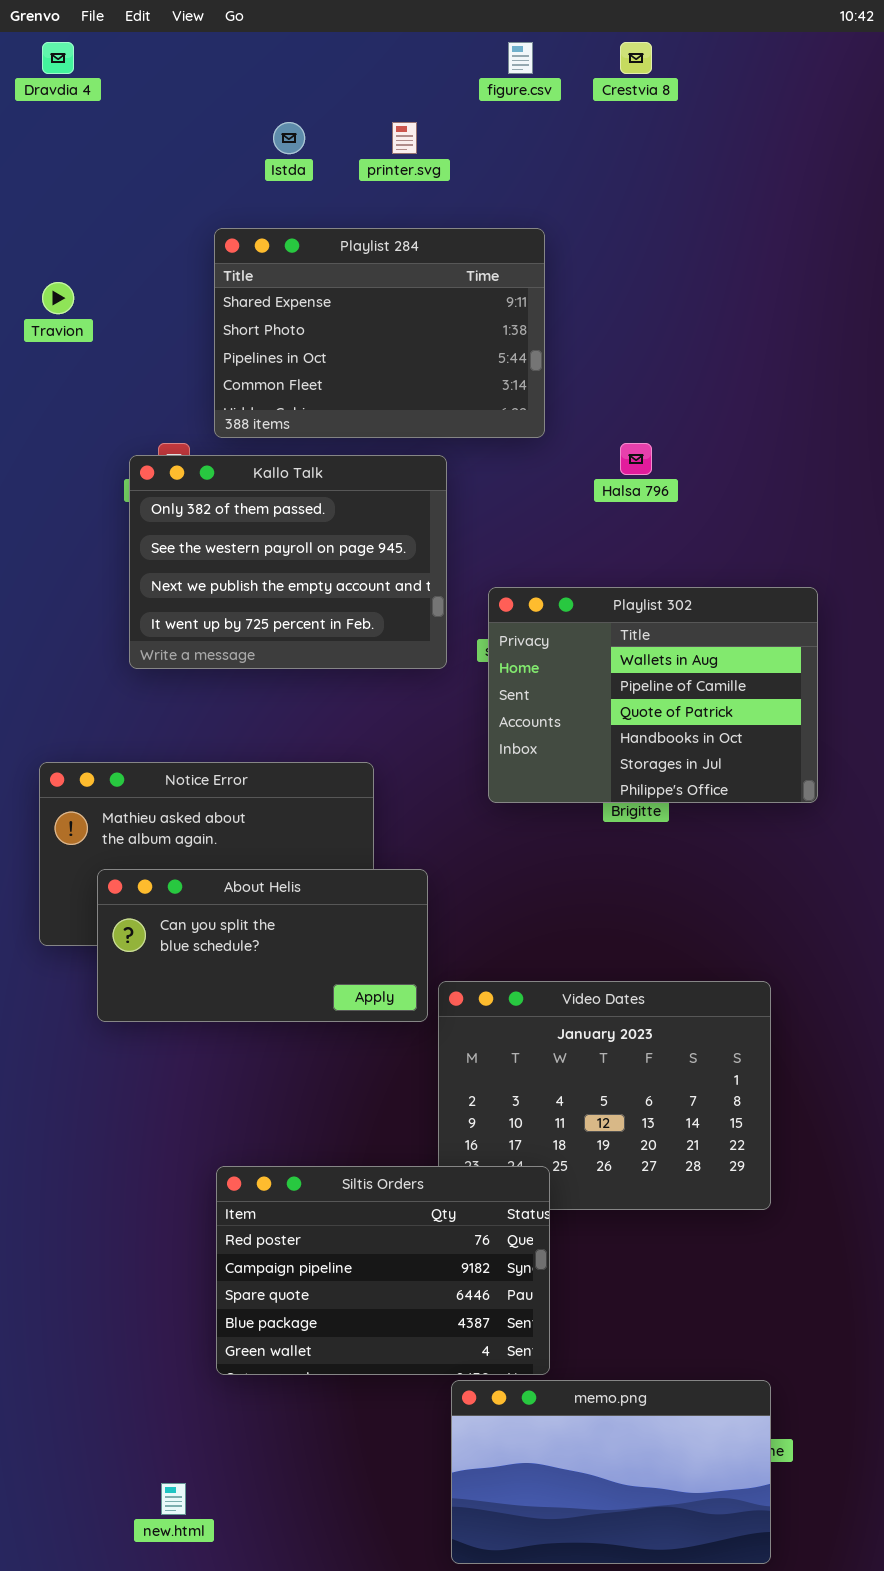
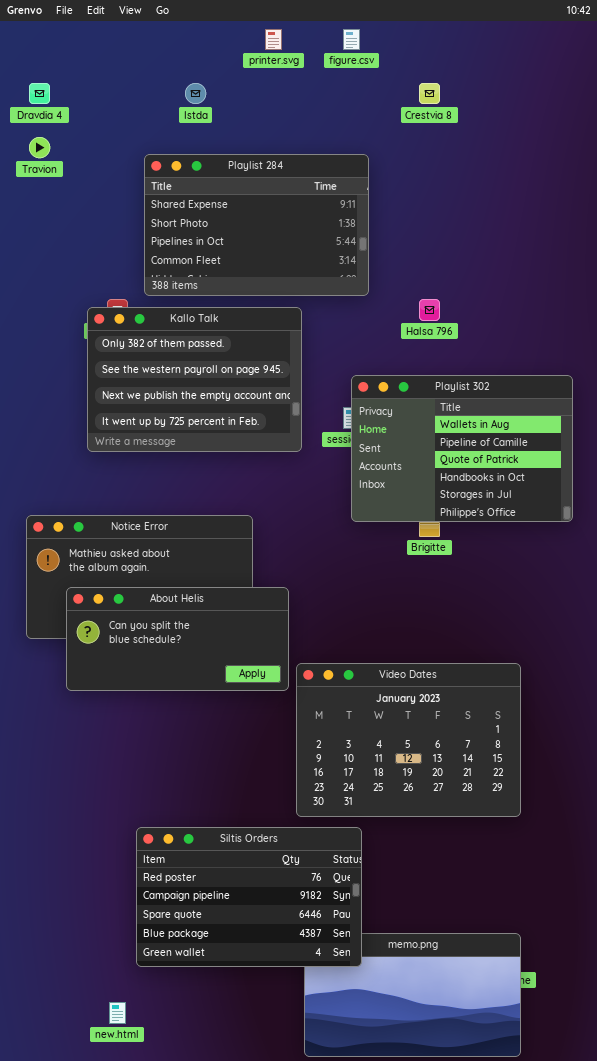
Dravdia 4: [42,42,74,74] -> [29,83,50,104], moved
Crestvia 8: [620,42,652,74] -> [419,83,440,104], moved
printer.svg: [392,122,417,154] -> [265,29,282,50], moved
Travion: [42,282,74,314] -> [29,137,50,158], moved
Playlist 302: [488,587,818,803] -> [351,375,573,522], moved
Siltis Orders: [216,1166,550,1375] -> [136,827,362,967], moved

